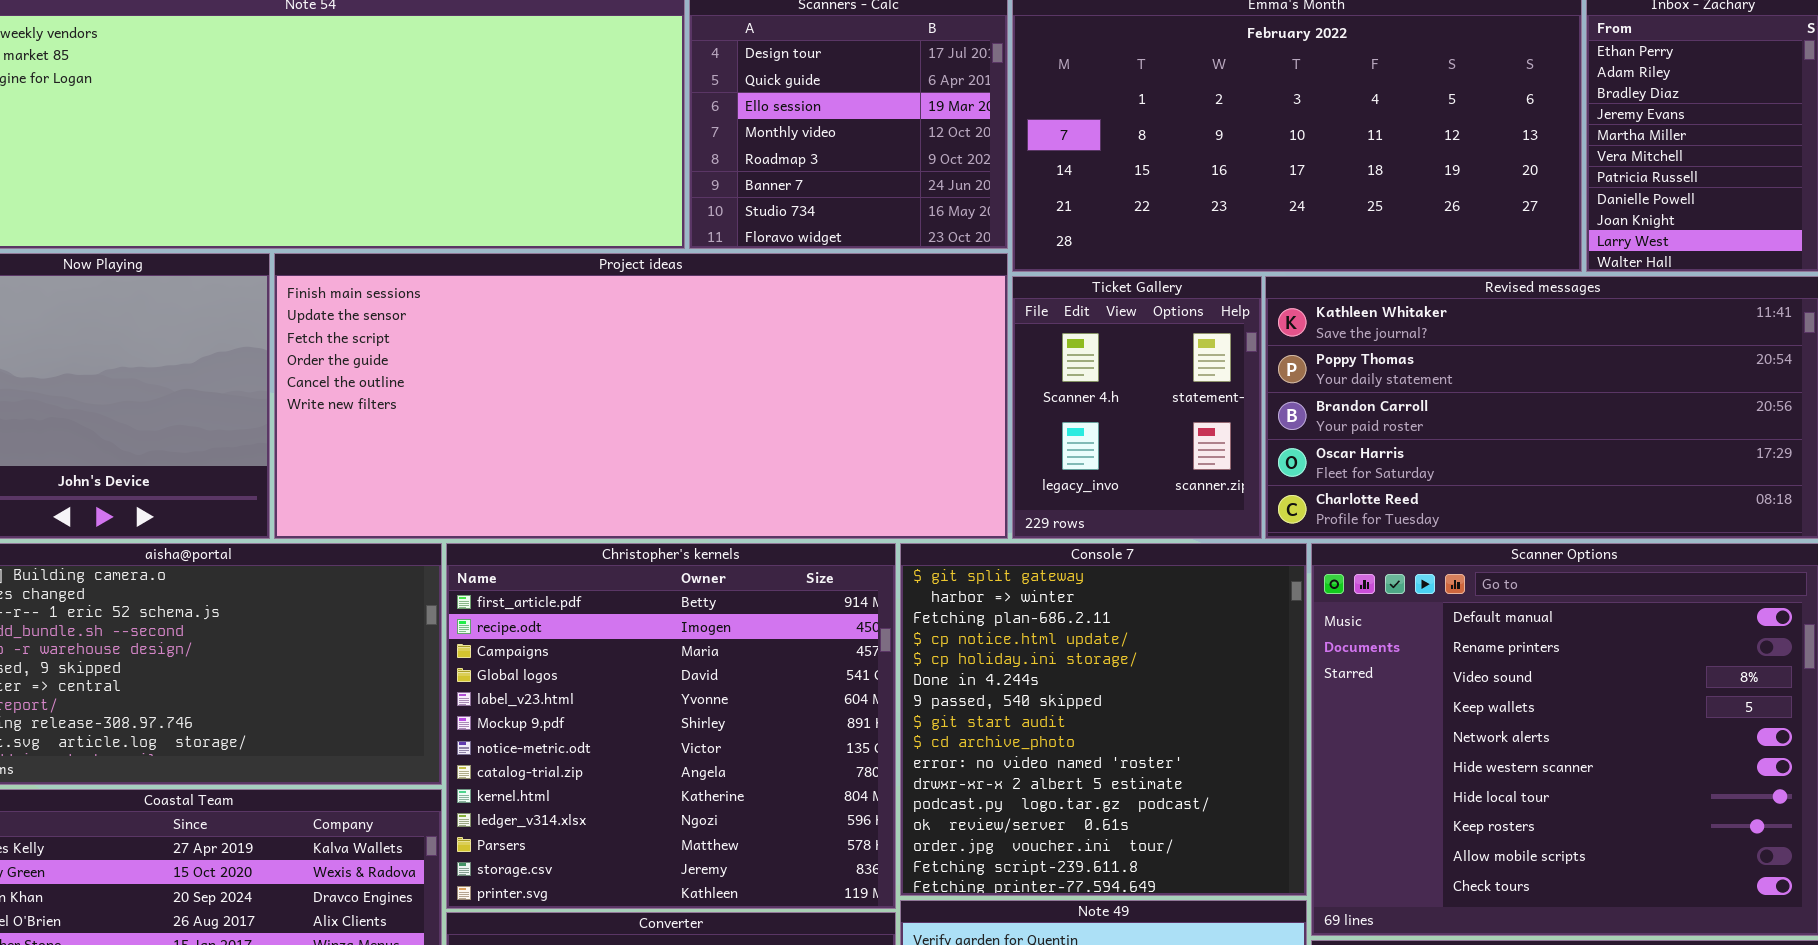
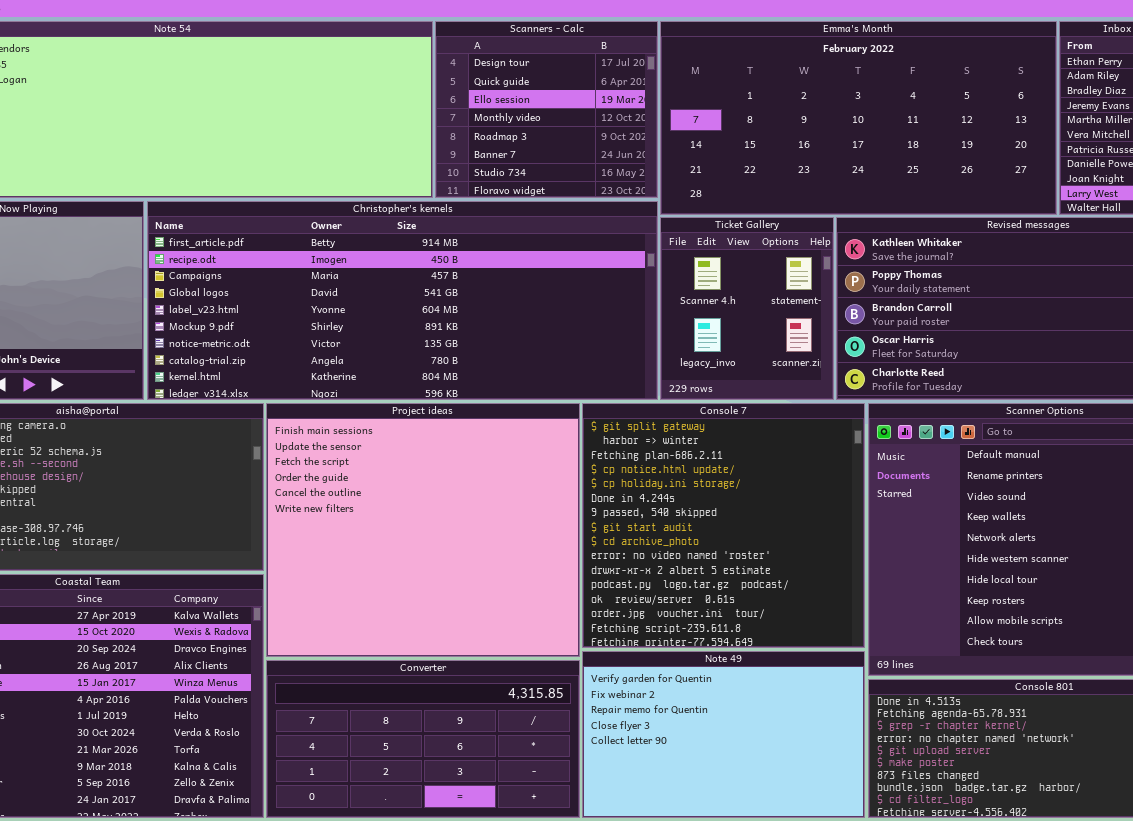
Project ideas: [274,253,1008,539] -> [266,403,580,657], moved, resized
Christopher's kernels: [446,543,896,909] -> [147,201,658,400], moved, resized

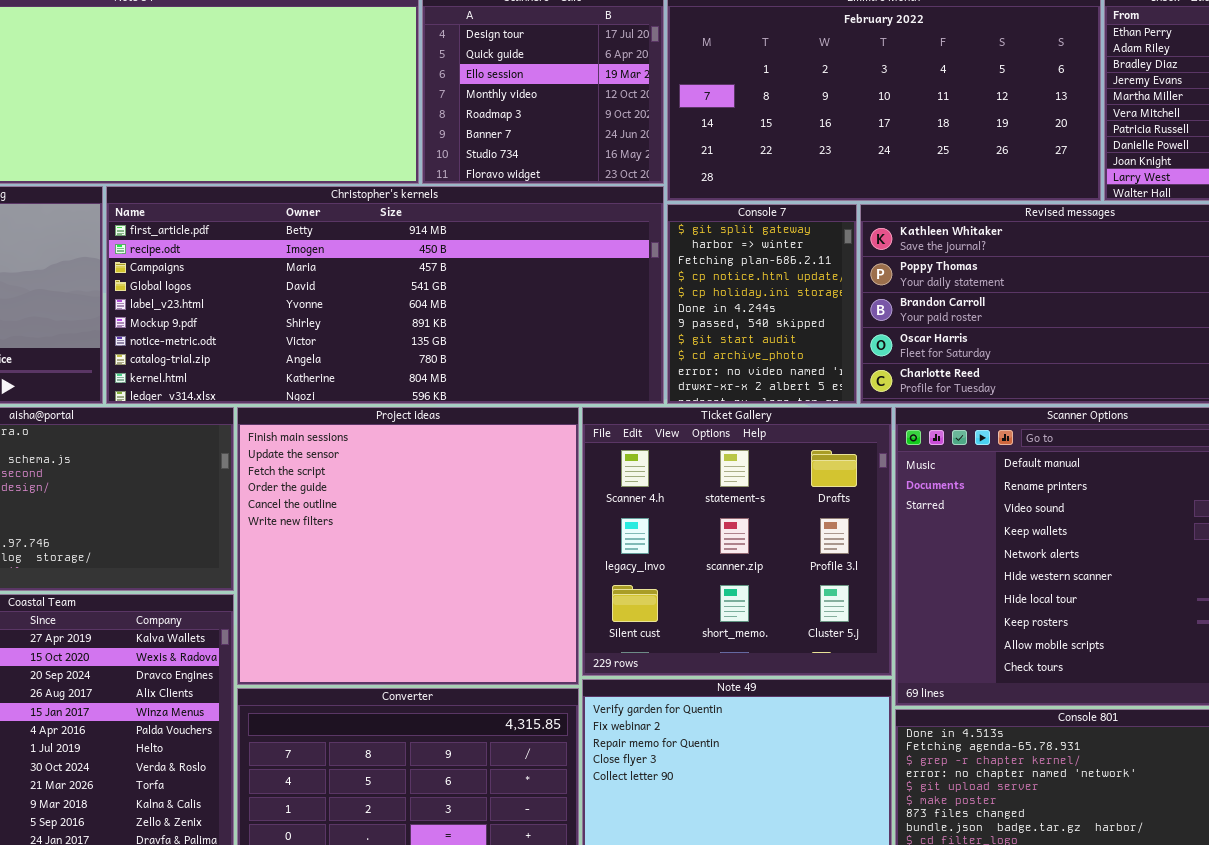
Ticket Gallery: [660,217,834,400] -> [582,407,892,676], moved, resized
Console 7: [582,403,865,648] -> [667,204,857,404], moved, resized

